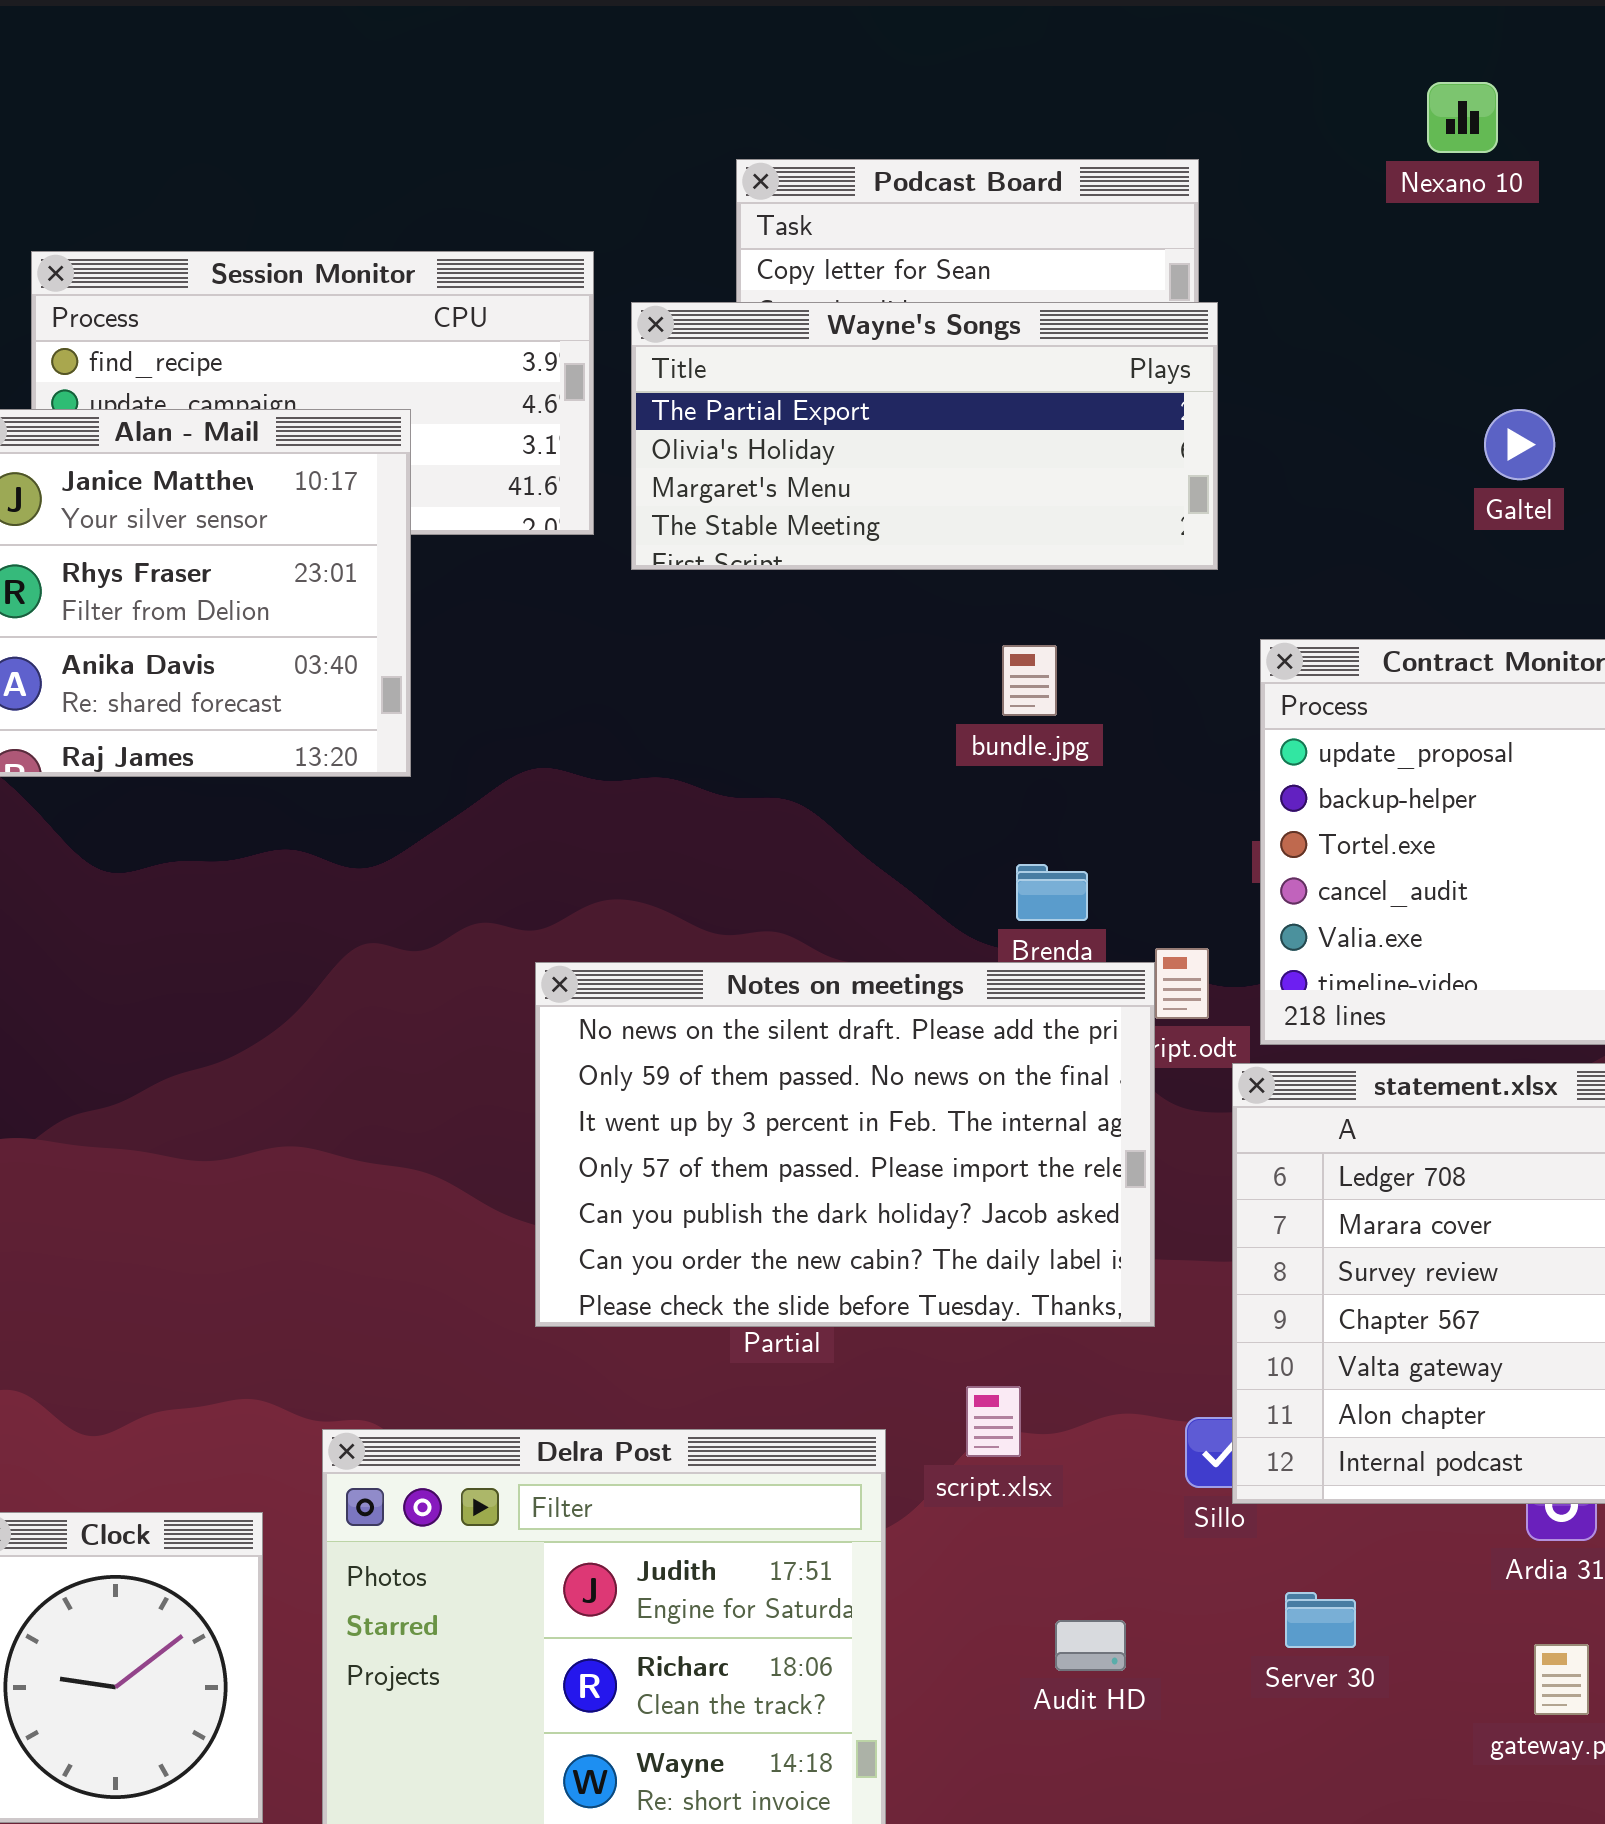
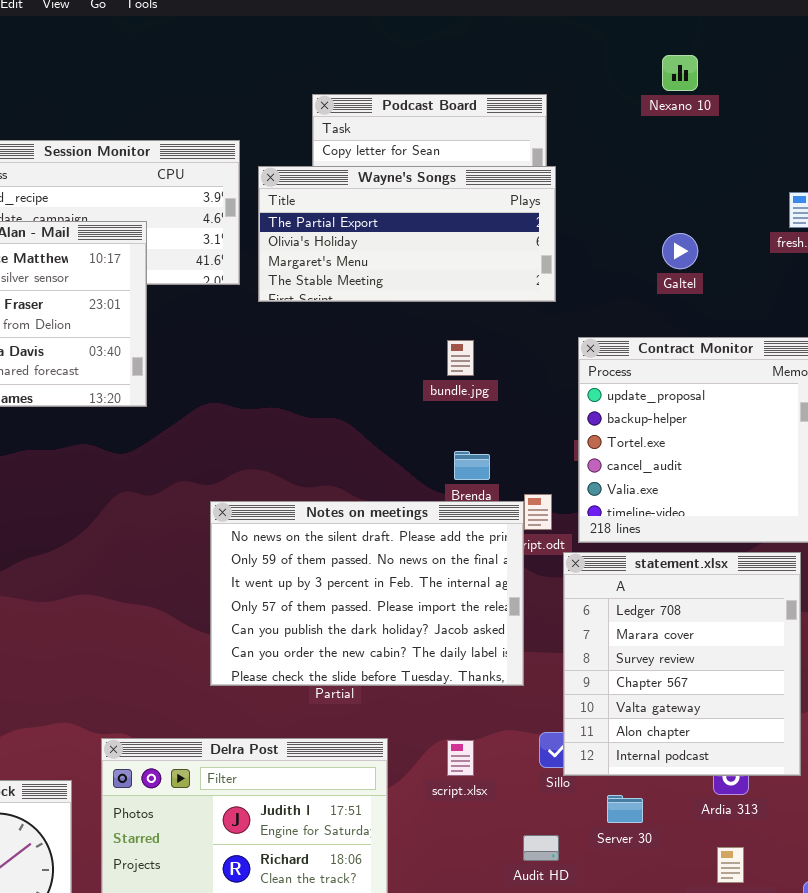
Galtel: [1484,409,1555,480] -> [662,233,698,269], moved
script.xlsx: [966,1386,1021,1457] -> [447,740,474,776], moved
Server 30: [1285,1592,1356,1648] -> [607,795,643,823], moved
Audit HD: [1055,1620,1126,1671] -> [523,835,559,861], moved

